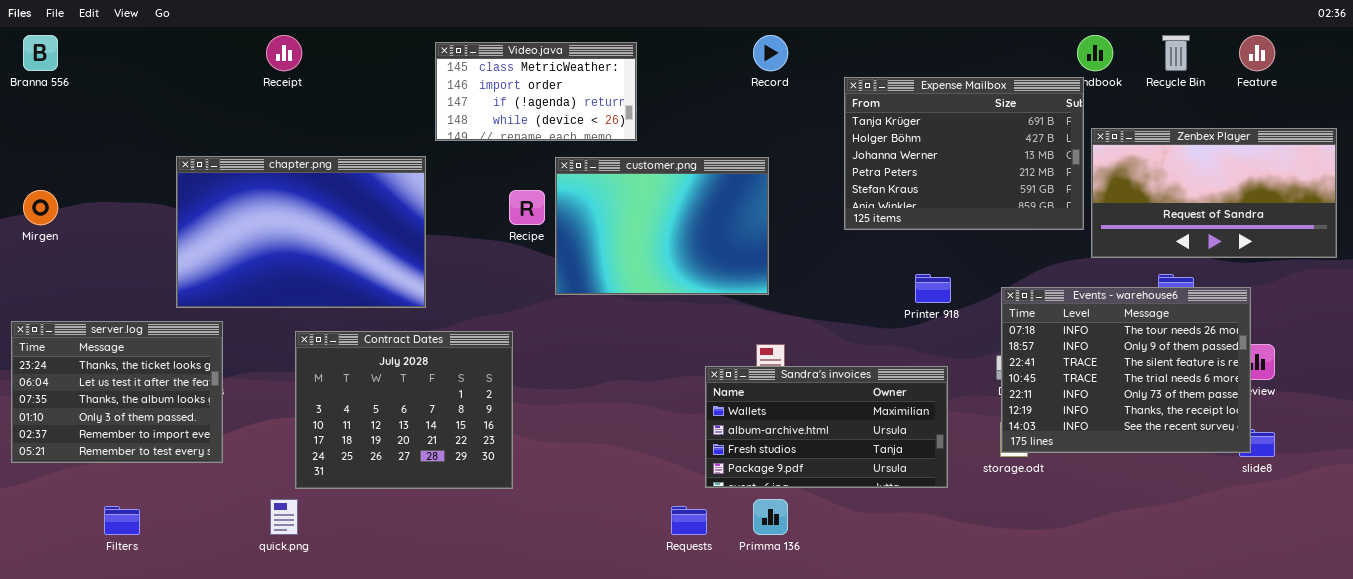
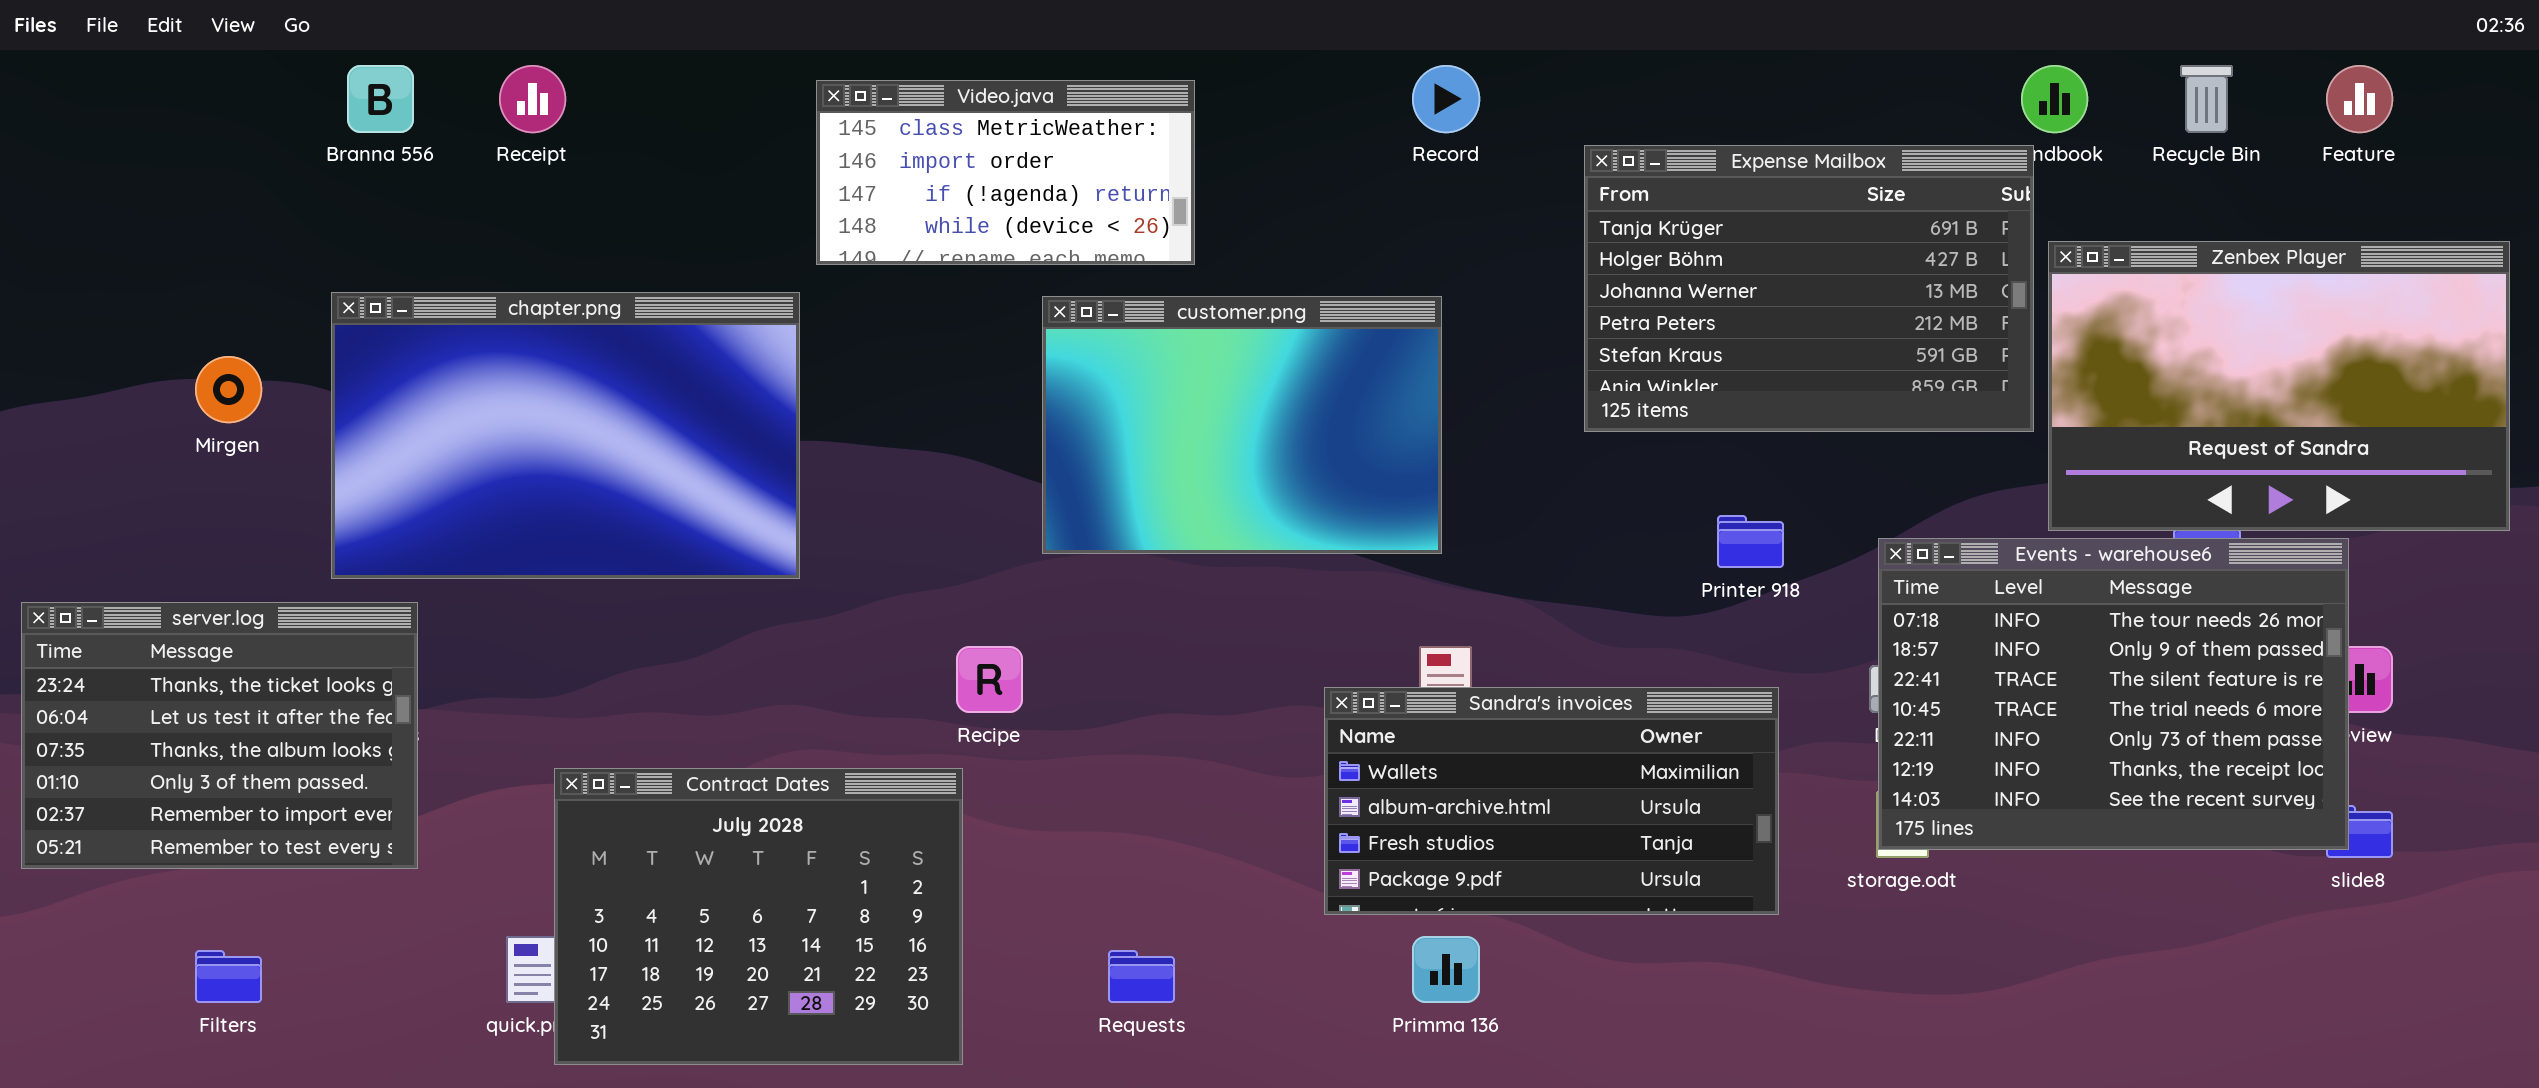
Branna 556: [23,35,58,71] -> [347,65,414,133], moved
Zenbex Player: [1091,128,1337,258] -> [2048,241,2510,531], resized
Mirgen: [23,190,58,225] -> [195,356,262,423], moved
Recipe: [509,190,545,225] -> [956,646,1023,713], moved
Contract Dates: [295,331,513,489] -> [554,768,963,1065], moved
Requests: [671,506,707,535] -> [1108,950,1175,1003], moved

